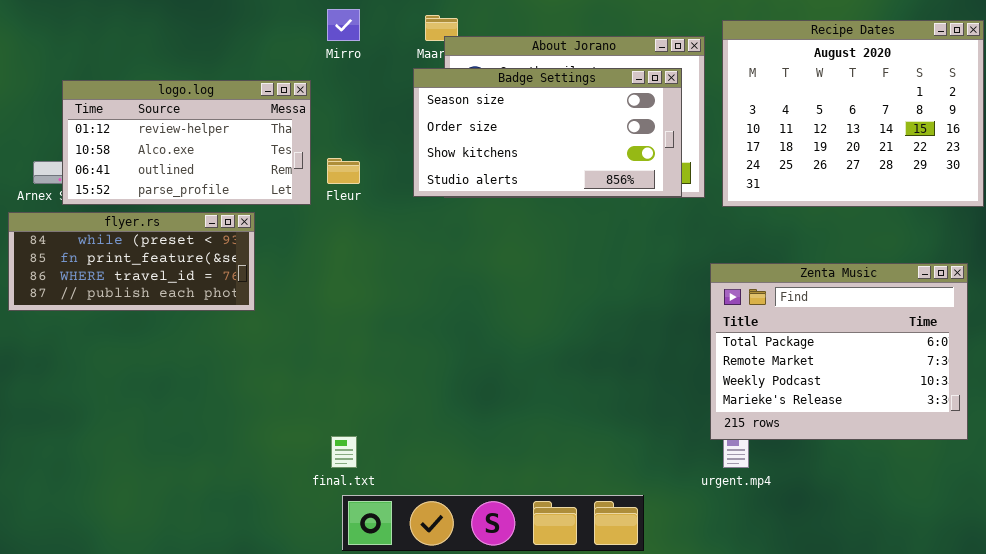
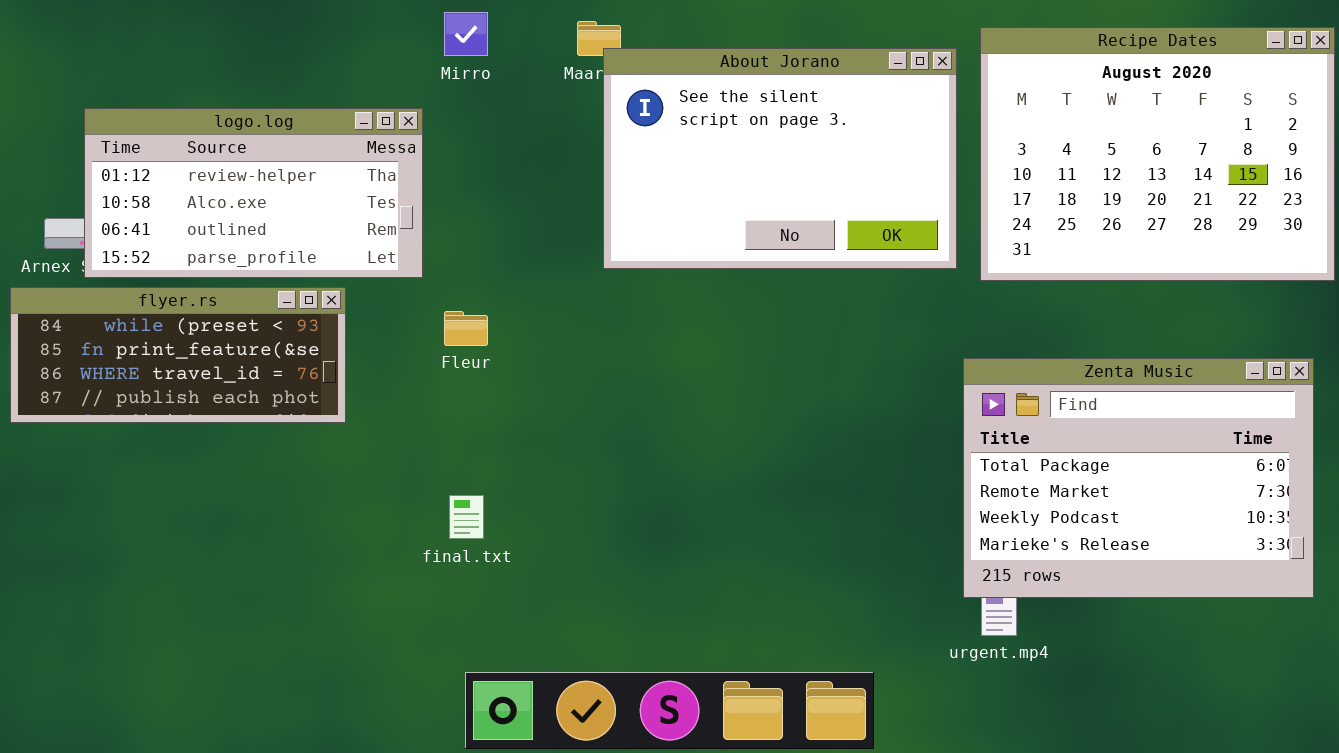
Badge Settings: [413,68,682,197] -> none, closed
Fleur: [327,158,360,184] -> [444,311,488,346], moved
final.txt: [331,436,357,468] -> [449,495,484,539], moved

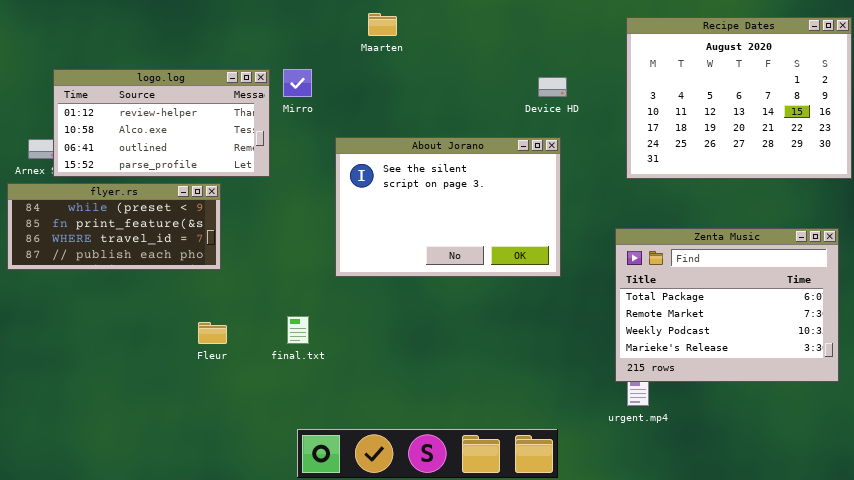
Mirro: [444,12,488,56] -> [283,69,312,97], moved
About Jorano: [603,48,957,269] -> [335,137,561,277], moved
Fleur: [444,311,488,346] -> [198,322,227,344], moved

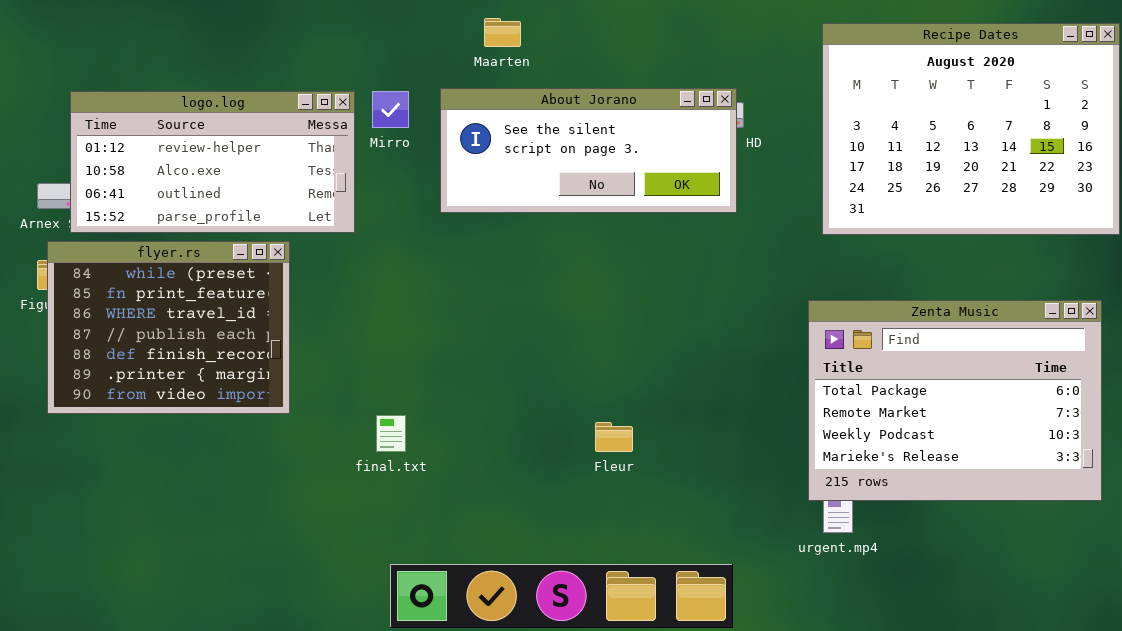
About Jorano: [335,137,561,277] -> [440,88,737,213], moved, resized
flyer.rs: [7,183,221,270] -> [47,241,290,414], resized
Fleur: [198,322,227,344] -> [595,422,633,452], moved

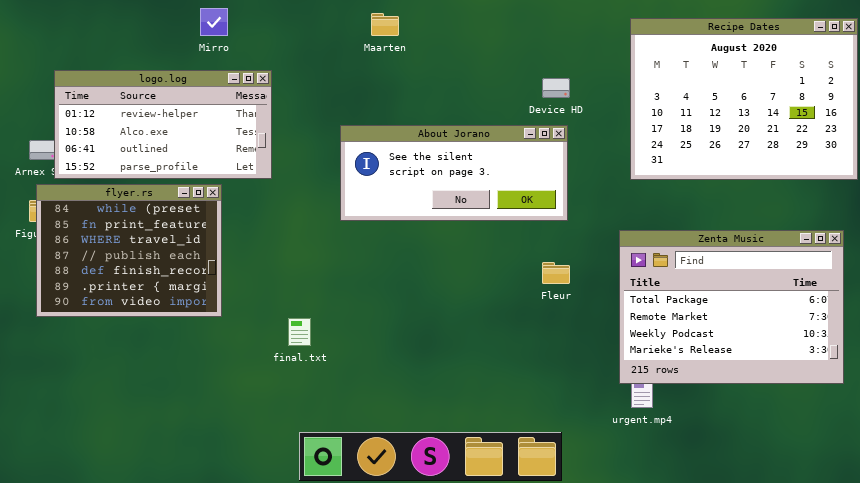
About Jorano: [440,88,737,213] -> [340,125,568,221], moved
Mirro: [372,91,409,128] -> [200,8,228,36], moved
Fleur: [595,422,633,452] -> [542,262,570,284], moved

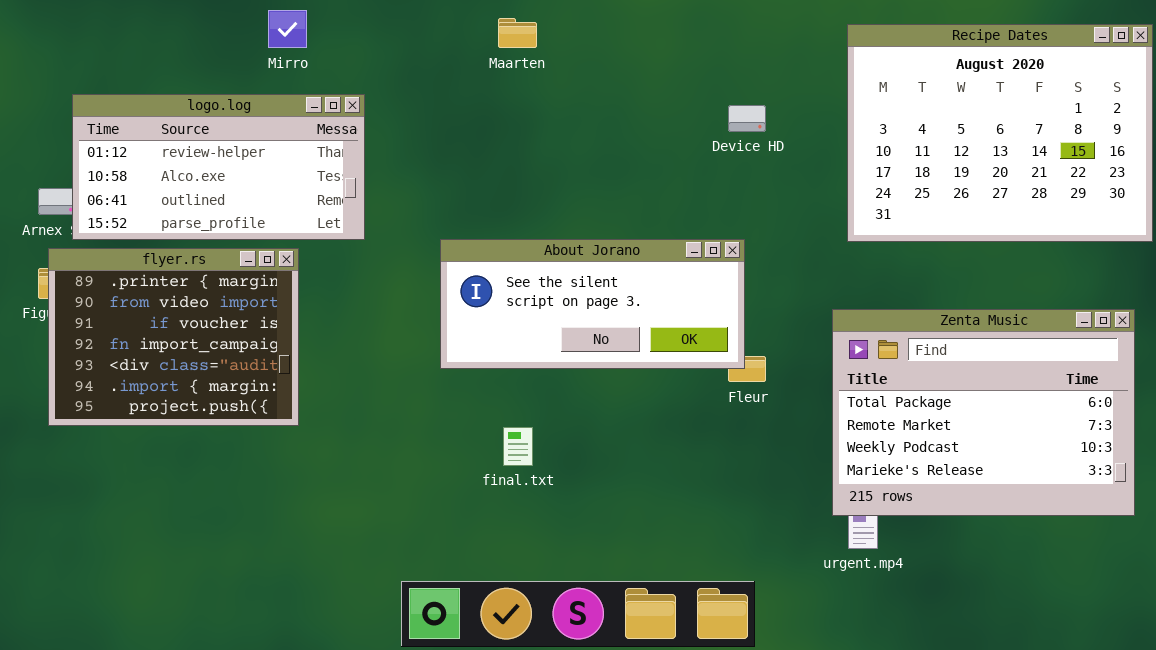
About Jorano: [340,125,568,221] -> [440,239,745,369], moved
flyer.rs: [36,184,222,317] -> [48,248,299,426], scrolled down 5 rows
final.txt: [288,318,311,346] -> [503,427,533,466], moved

